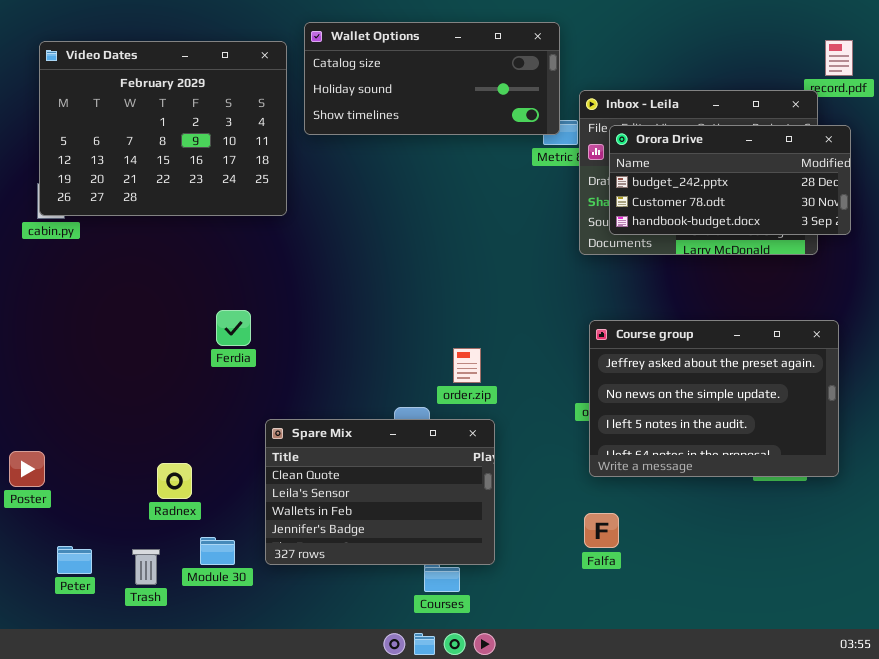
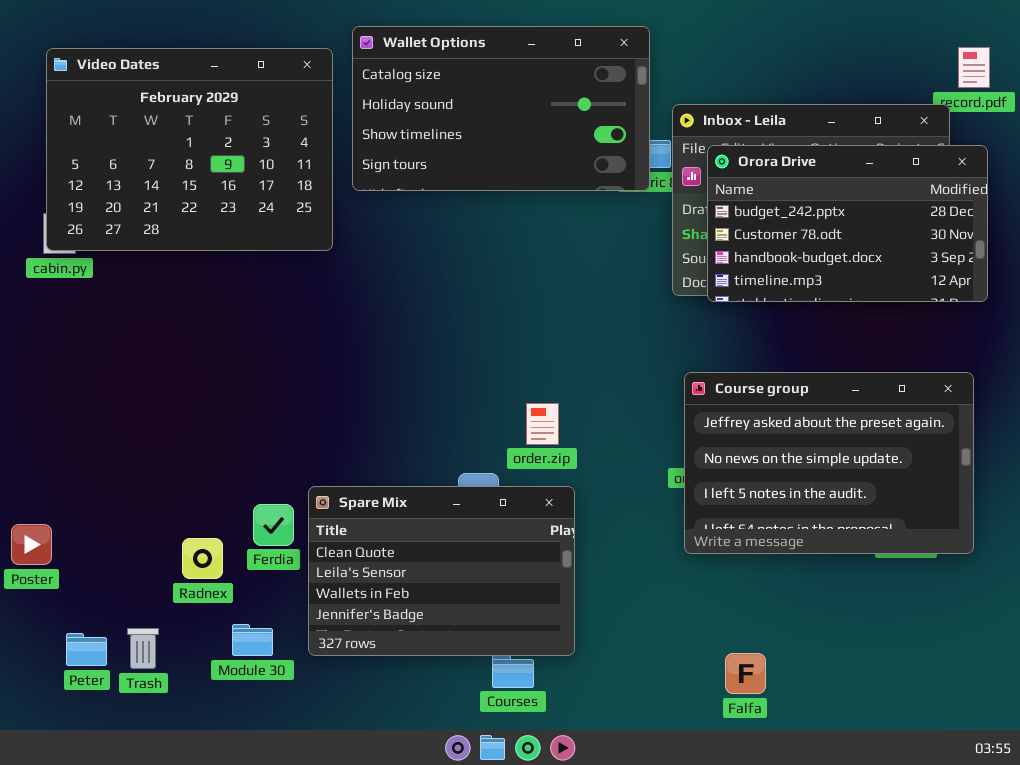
Wallet Options: [304,22,560,135] -> [352,26,650,191], resized
Orora Drive: [609,125,851,235] -> [707,145,988,302], resized
Ferdia: [216,310,251,346] -> [253,504,294,546], moved
Falfa: [584,513,619,548] -> [725,653,766,694], moved
Trash: [132,549,160,585] -> [127,628,159,669], moved

